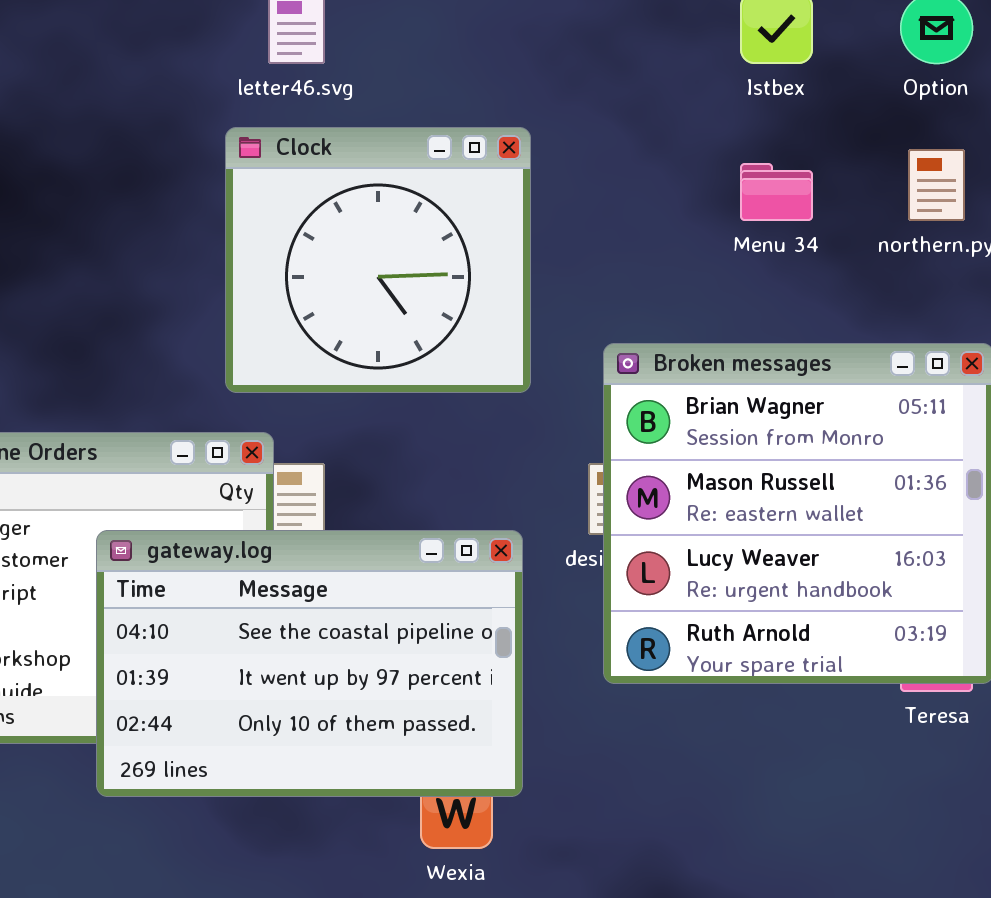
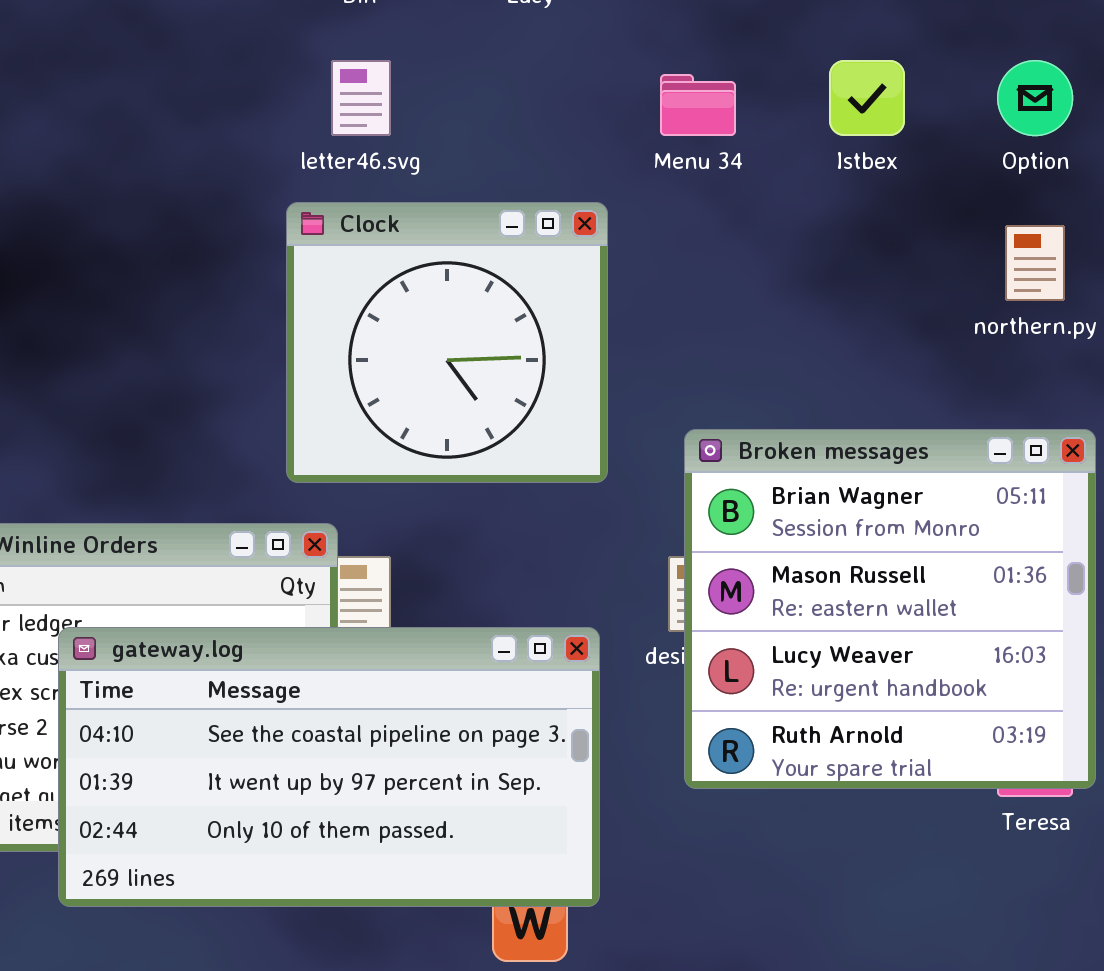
Menu 34: [740,163,813,221] -> [660,74,736,136], moved
gateway.log: [96,530,523,797] -> [58,627,600,907], resized

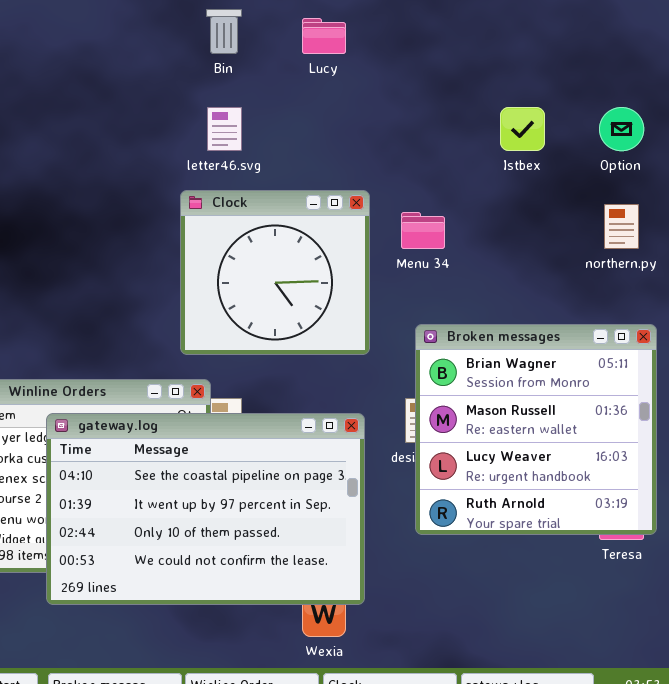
Menu 34: [660,74,736,136] -> [401,212,445,249], moved
gateway.log: [58,627,600,907] -> [46,413,365,605], resized

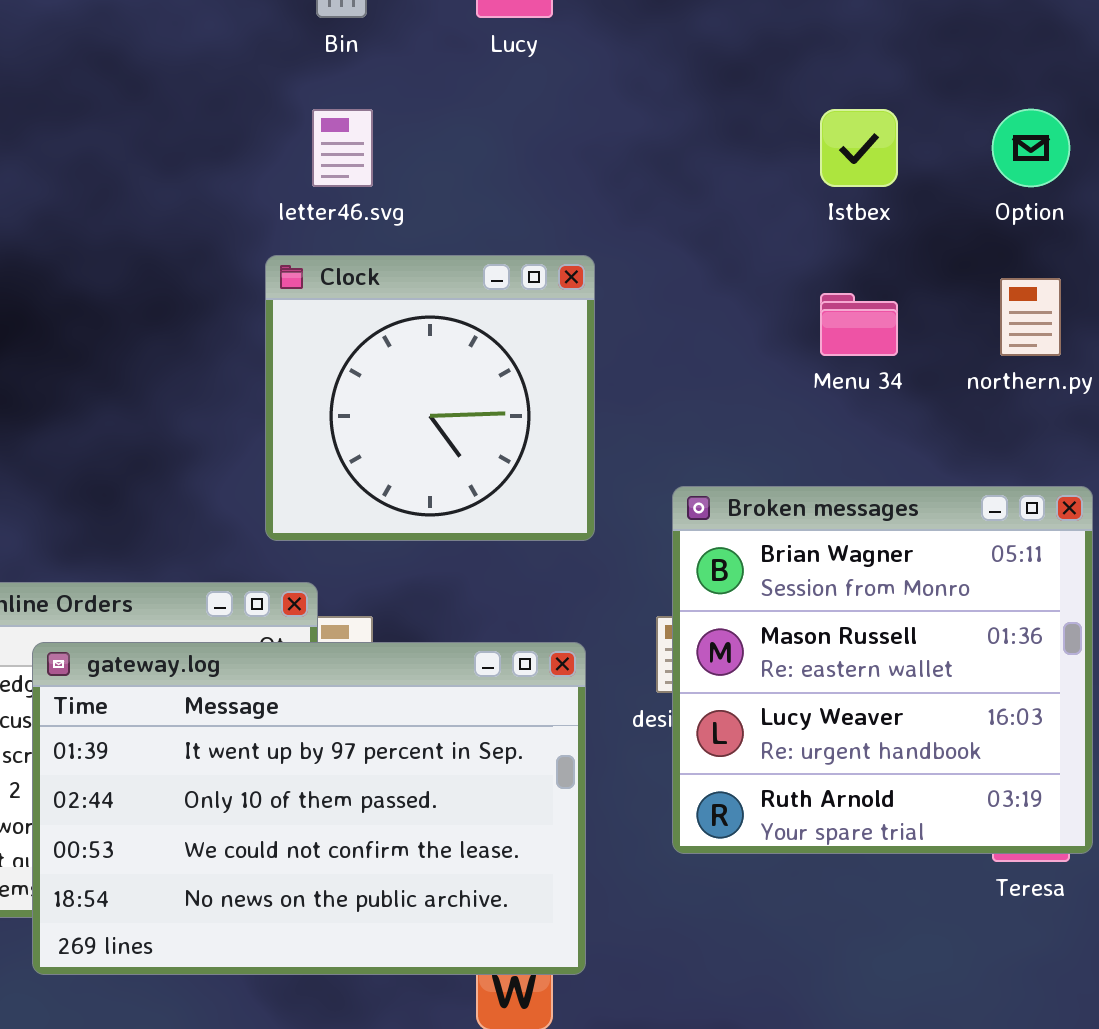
Menu 34: [401,212,445,249] -> [820,293,898,356], moved
gateway.log: [46,413,365,605] -> [32,642,586,975], scrolled down 1 row

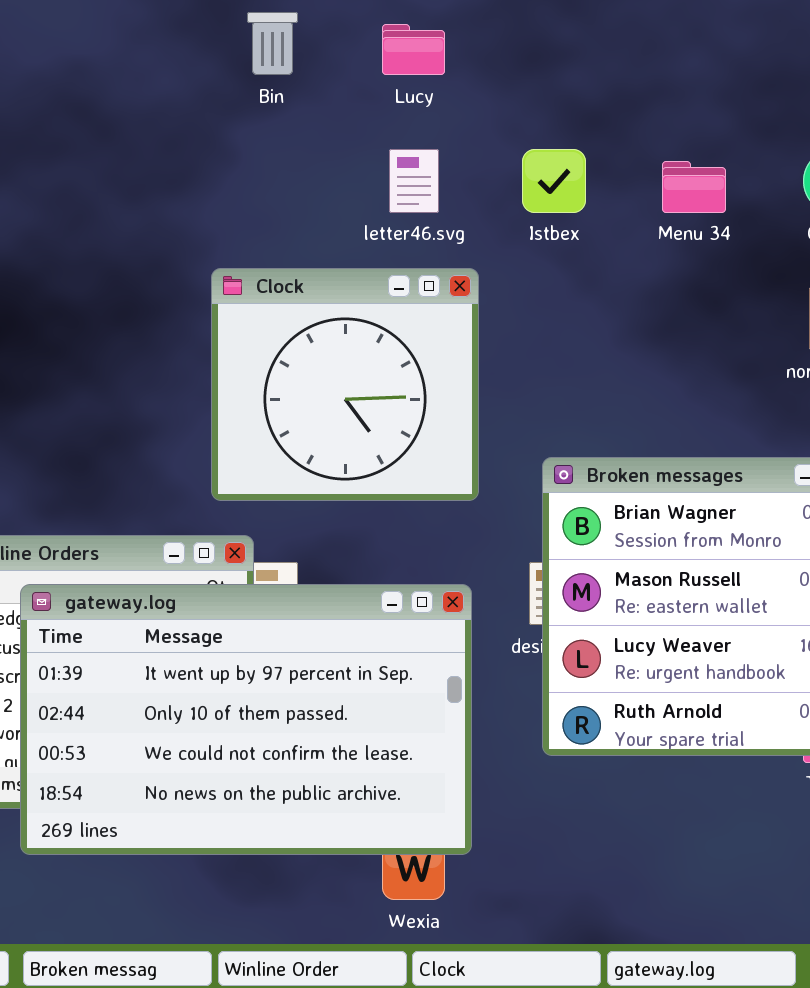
letter46.svg: [312,109,373,187] -> [389,149,439,213], moved
Istbex: [820,109,898,187] -> [522,149,586,213], moved
Menu 34: [820,293,898,356] -> [662,161,726,213], moved

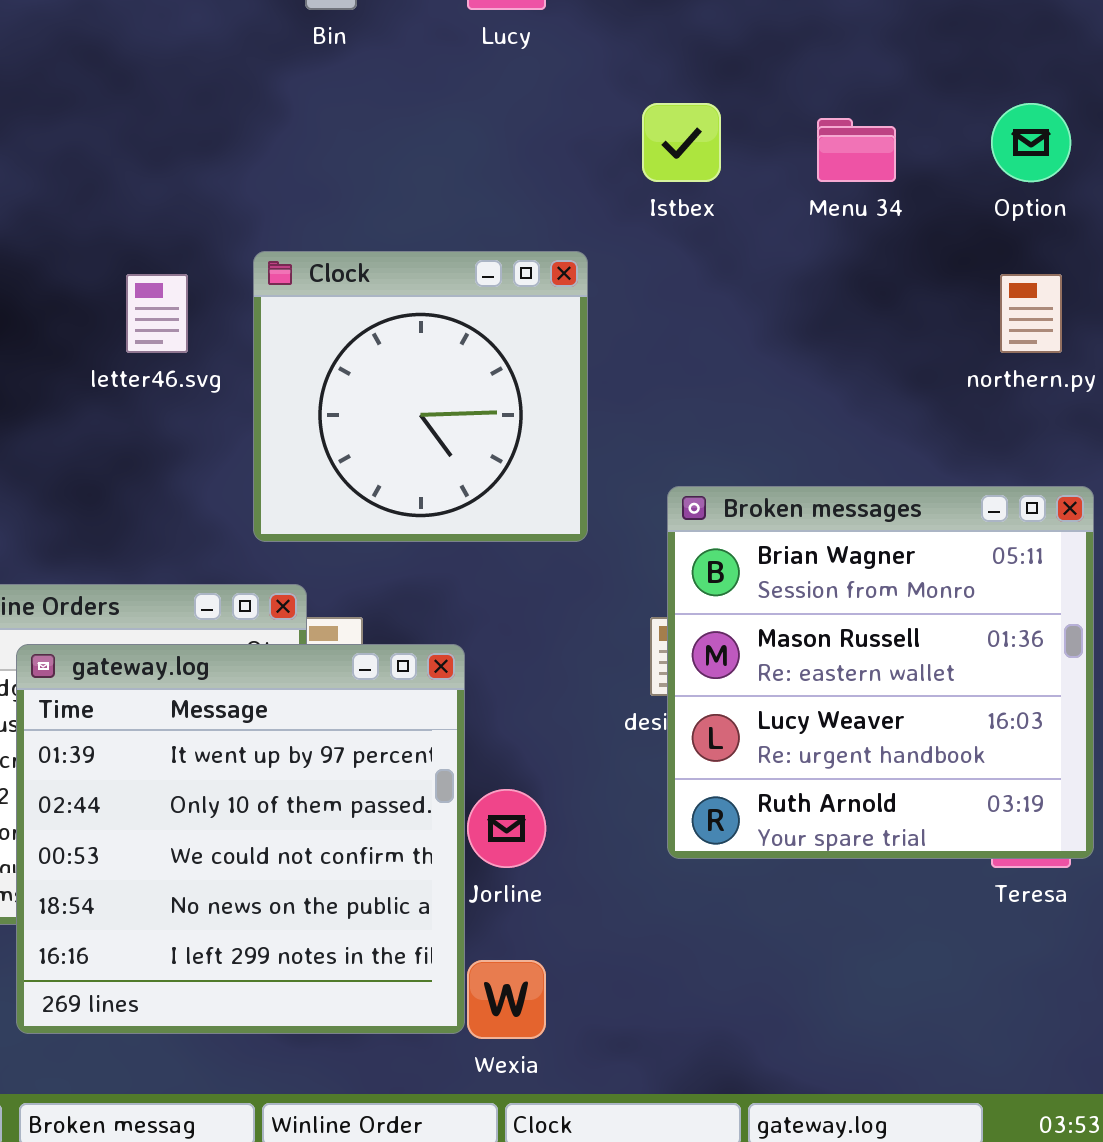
letter46.svg: [389,149,439,213] -> [126,274,188,353], moved
gateway.log: [20,584,472,855] -> [16,644,465,1034], resized

